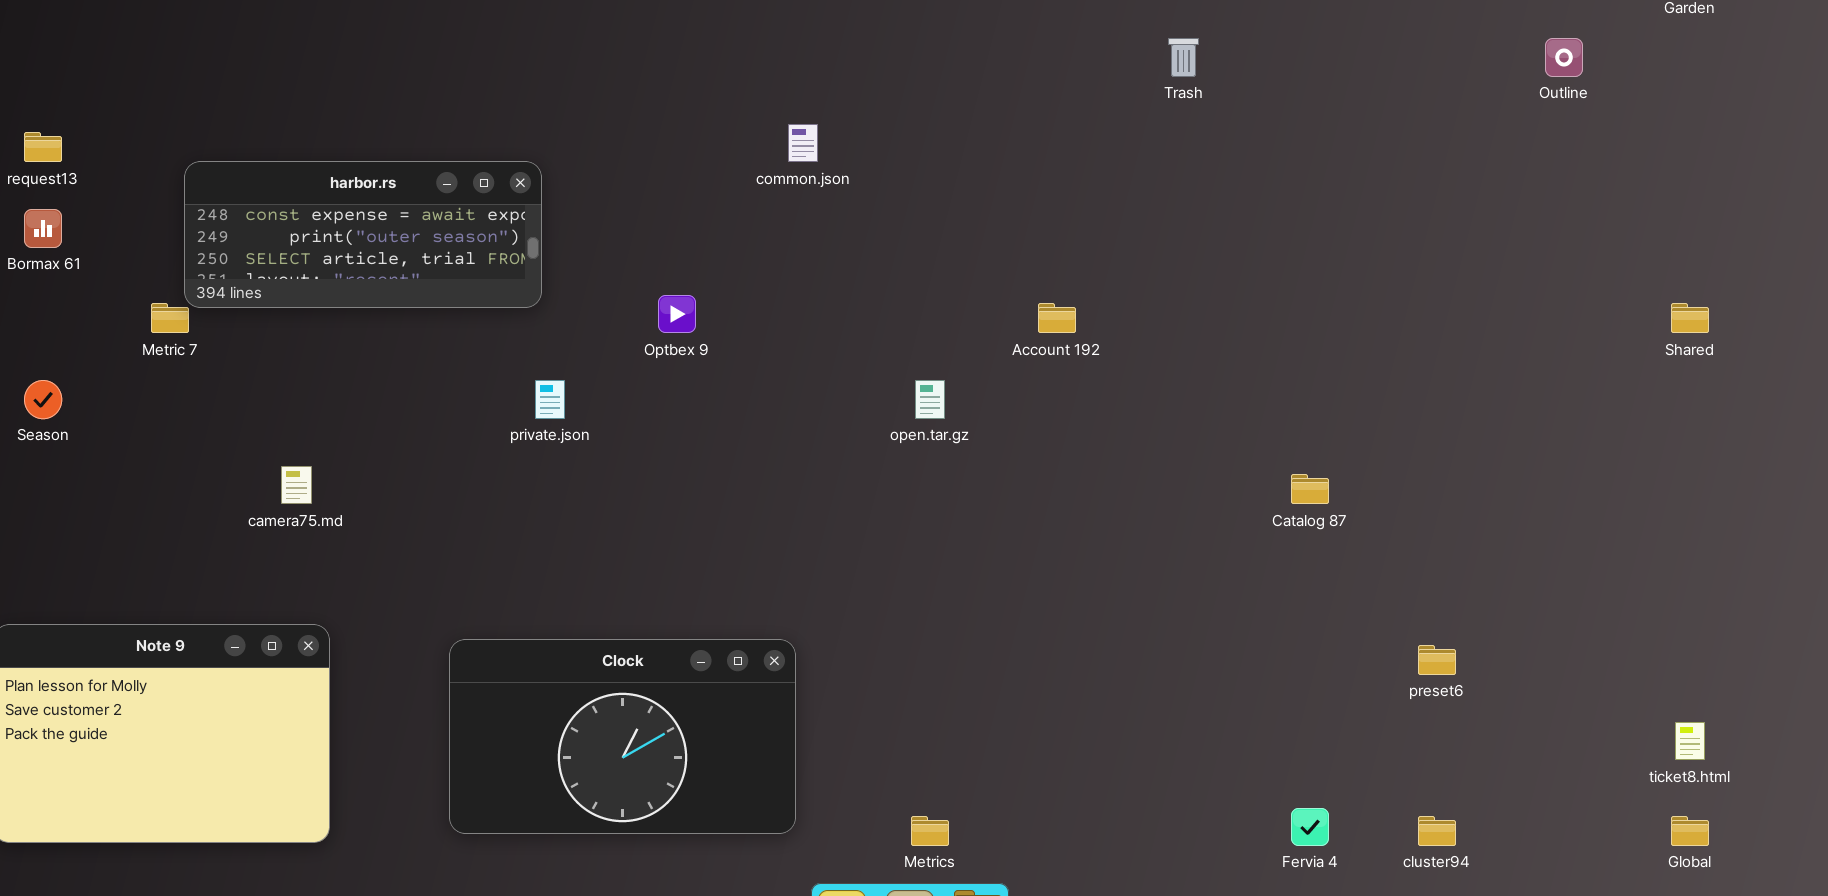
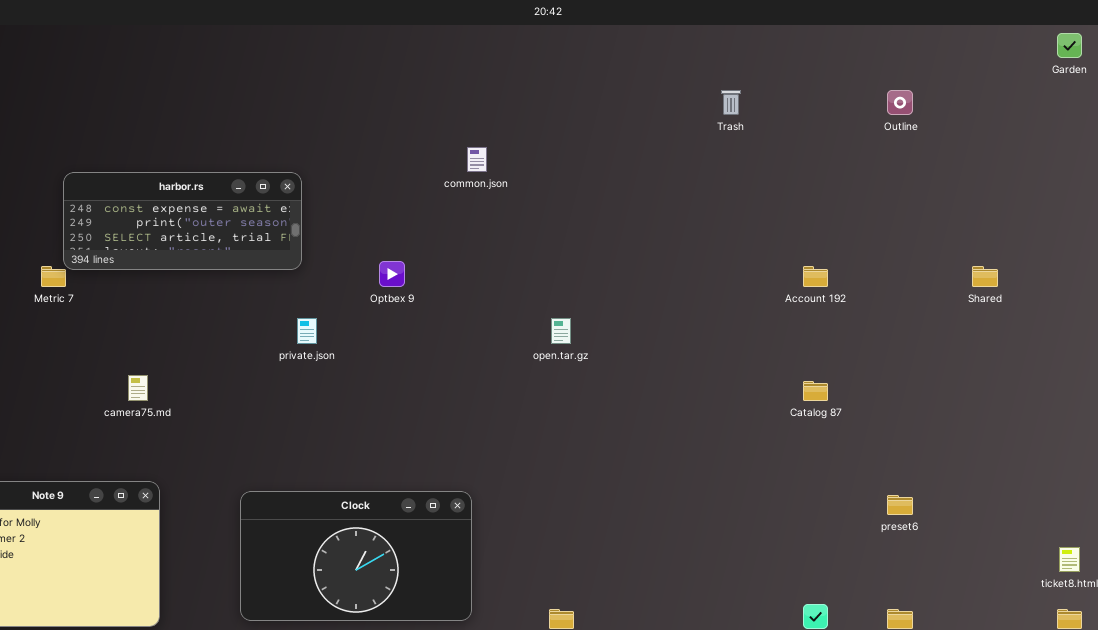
Outline: [1545,38,1583,77] -> [887,90,913,115], moved
Account 192: [1038,303,1076,333] -> [803,266,828,287], moved
Shared: [1671,303,1709,333] -> [972,266,998,287], moved

